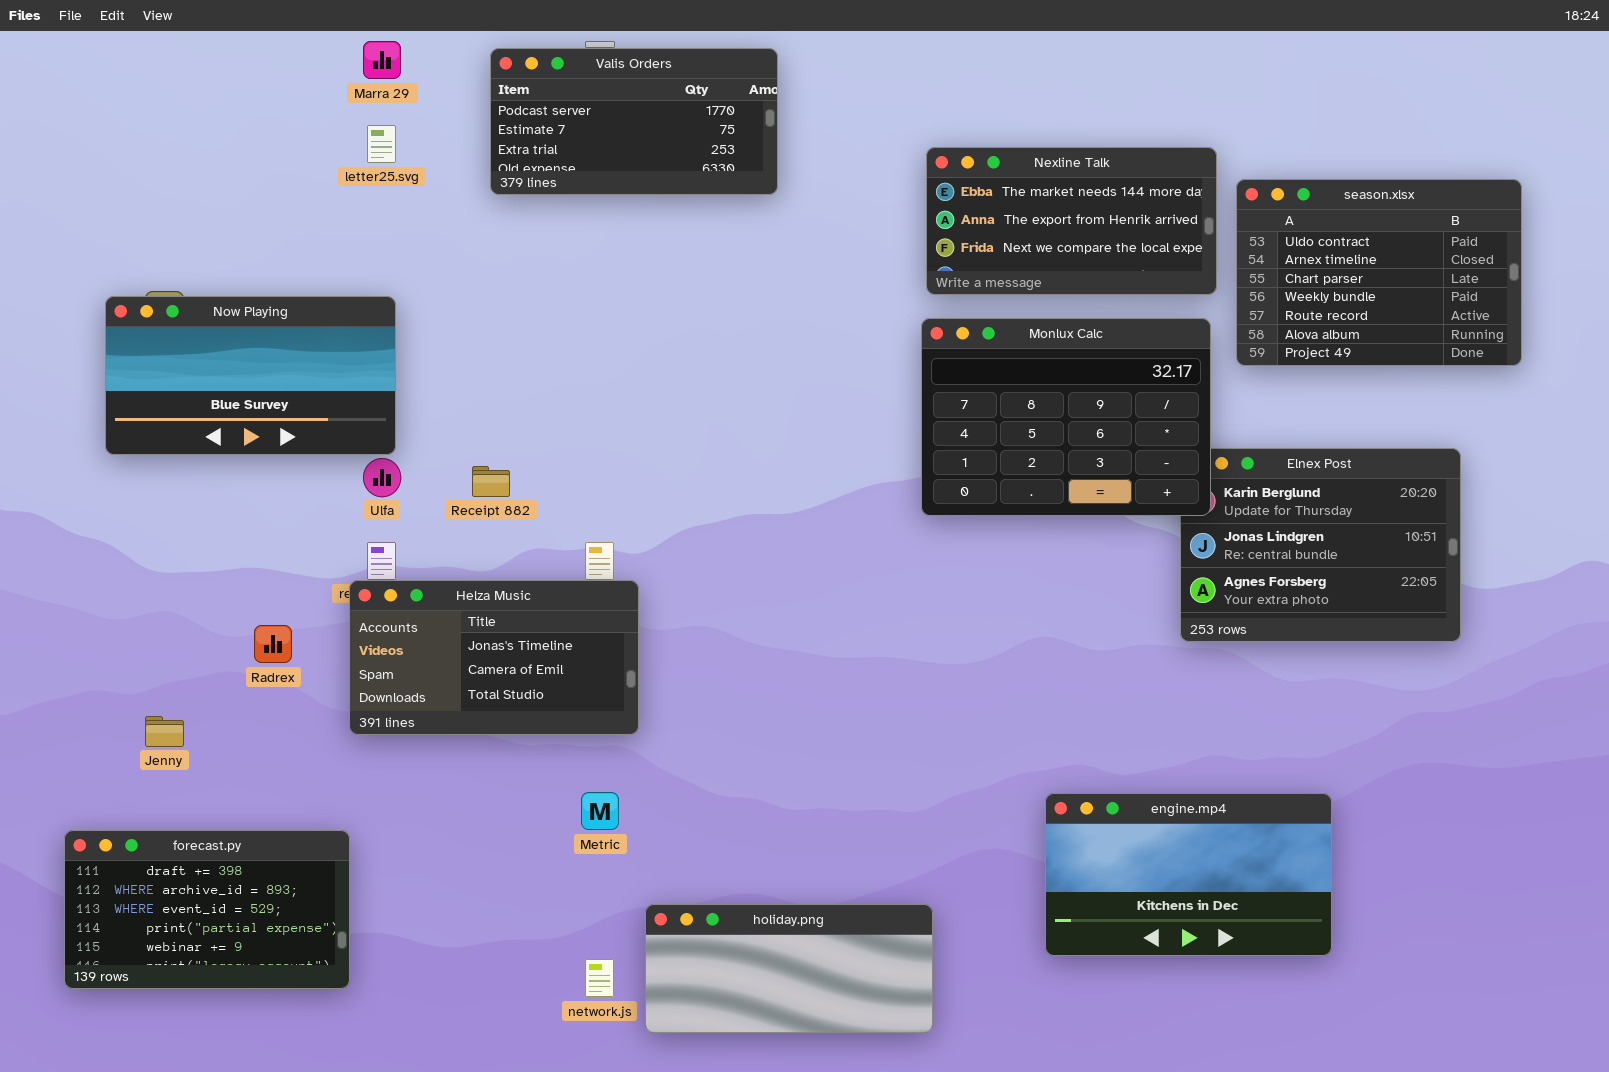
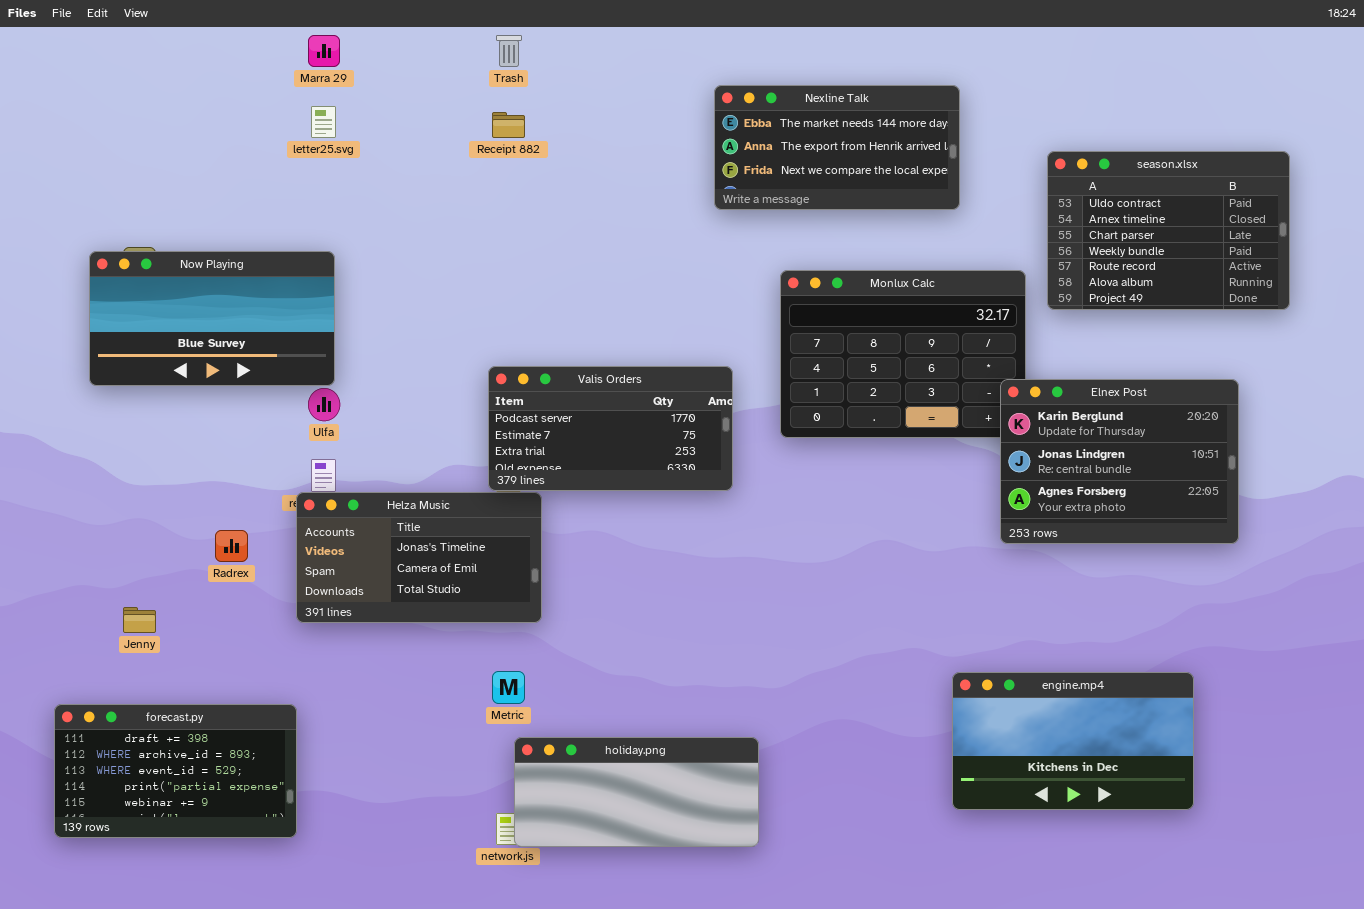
Valis Orders: [490,48,778,195] -> [488,366,733,491], moved
Nexline Talk: [926,147,1217,295] -> [714,85,960,210], moved
Elnex Post: [1180,448,1461,642] -> [1000,379,1239,544], raised
Receipt 882: [472,466,510,497] -> [492,112,525,138], moved
engine.mp4: [1045,793,1332,956] -> [952,672,1194,810], moved
holiday.png: [645,904,933,1033] -> [514,737,759,847], moved

